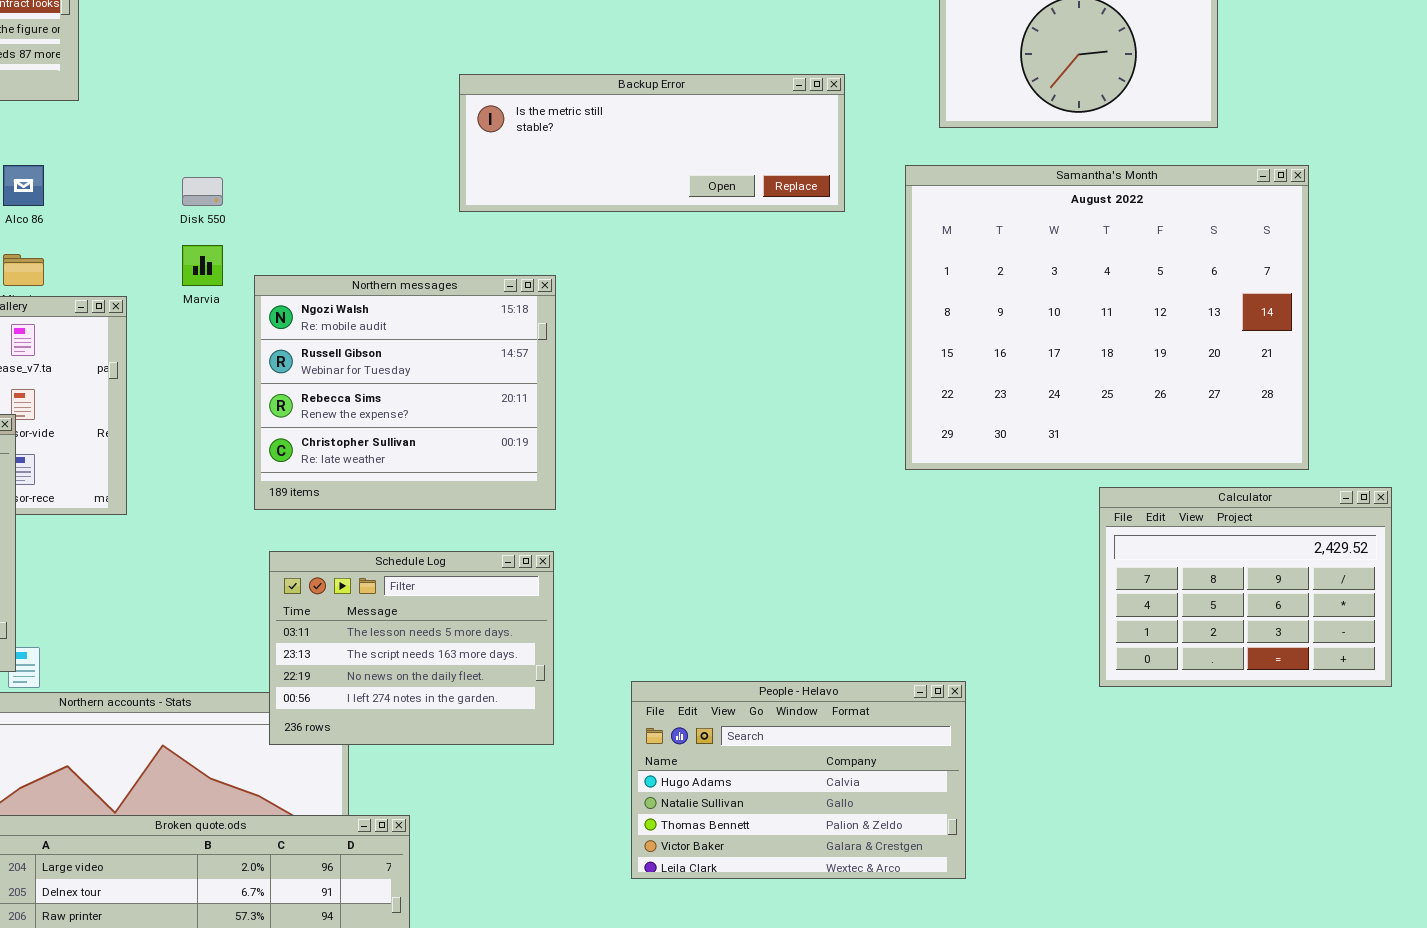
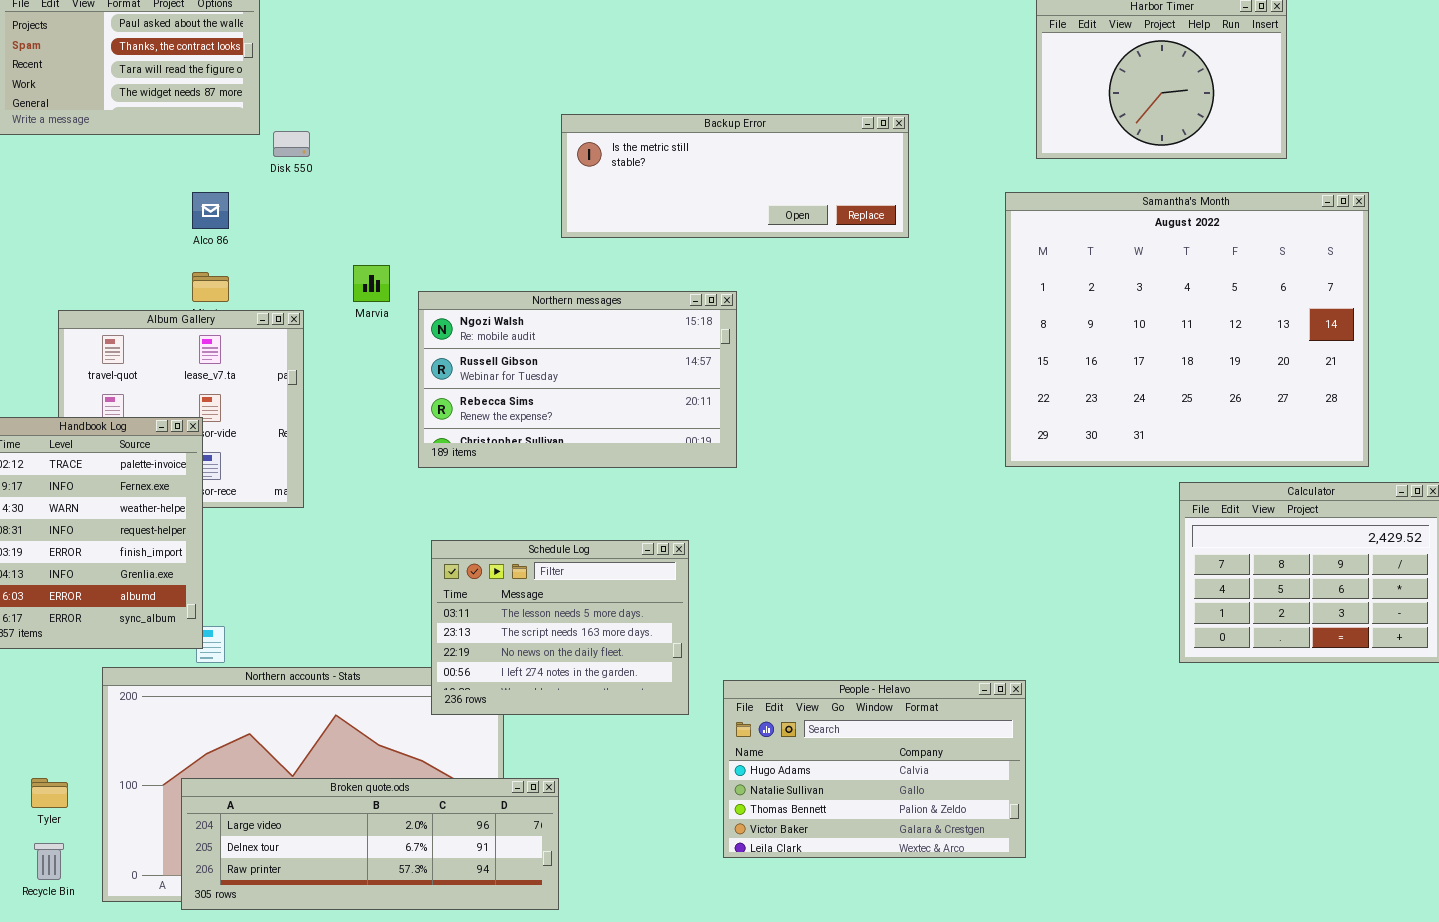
Backup Error: [459,74,845,212] -> [561,114,909,238], moved
Disk 550: [182,177,223,206] -> [273,131,310,157], moved
Northern messages: [254,275,556,510] -> [418,291,737,468], resized
People - Helavo: [631,681,966,879] -> [723,680,1026,858], moved

